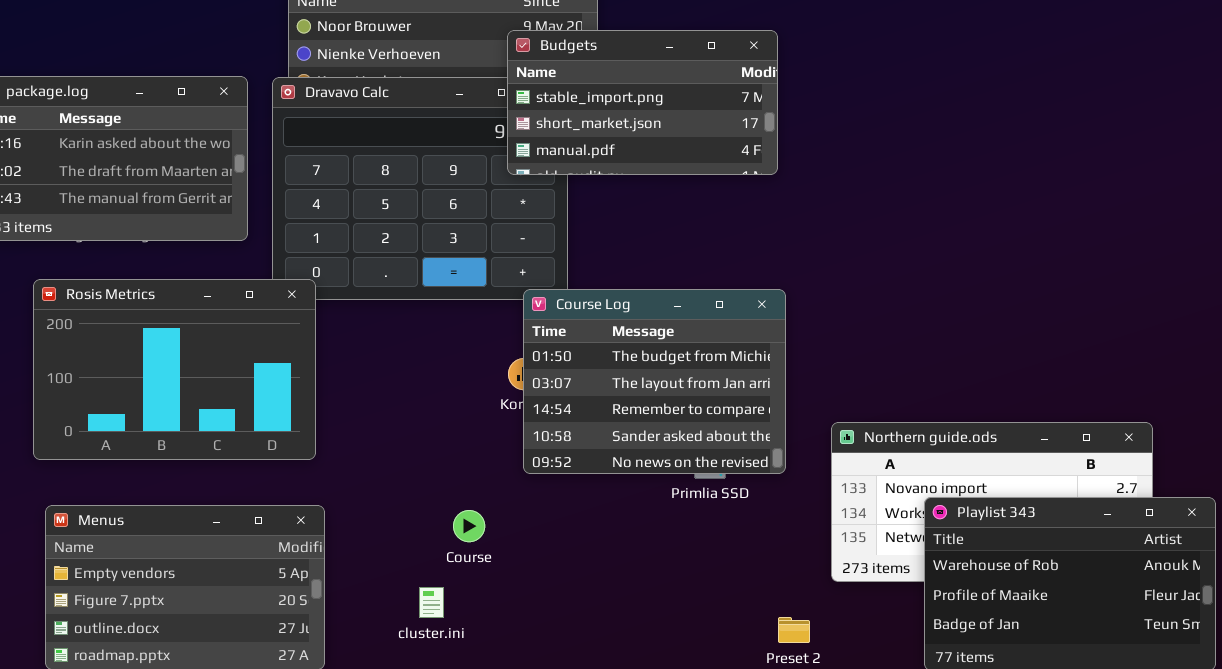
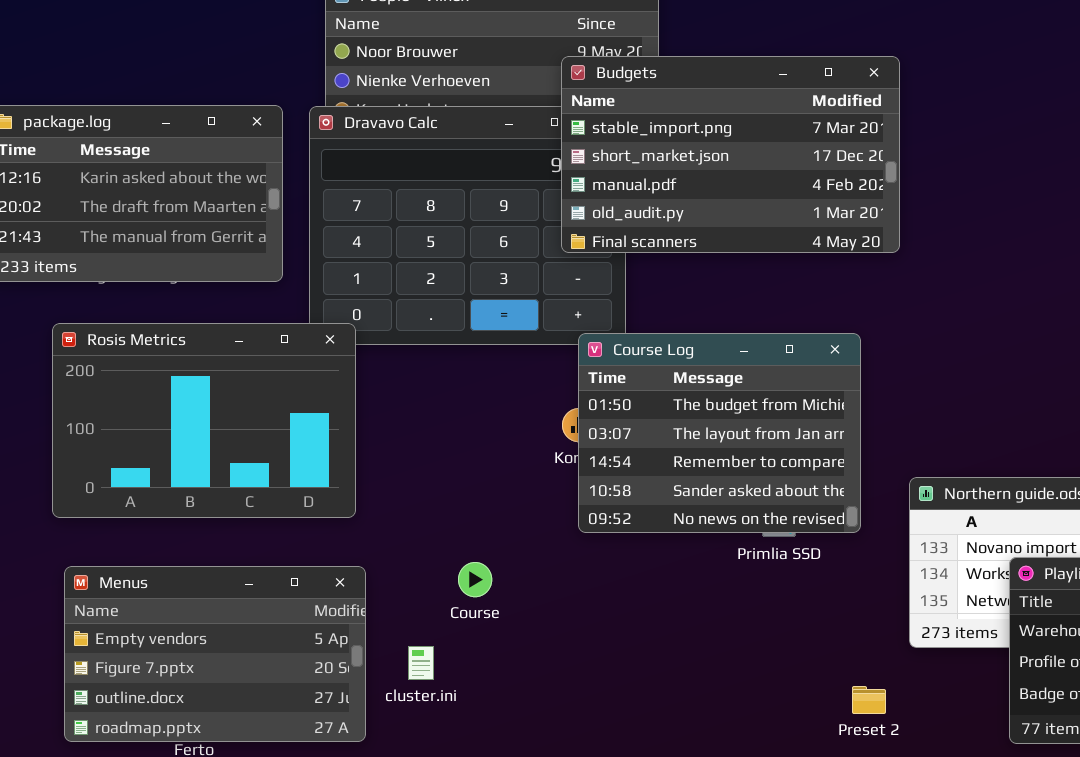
Budgets: [507,30,778,175] -> [561,56,900,253], resized
Course: [453,510,485,542] -> [458,562,492,597], moved
cluster.ini: [419,587,444,618] -> [408,646,434,680], moved

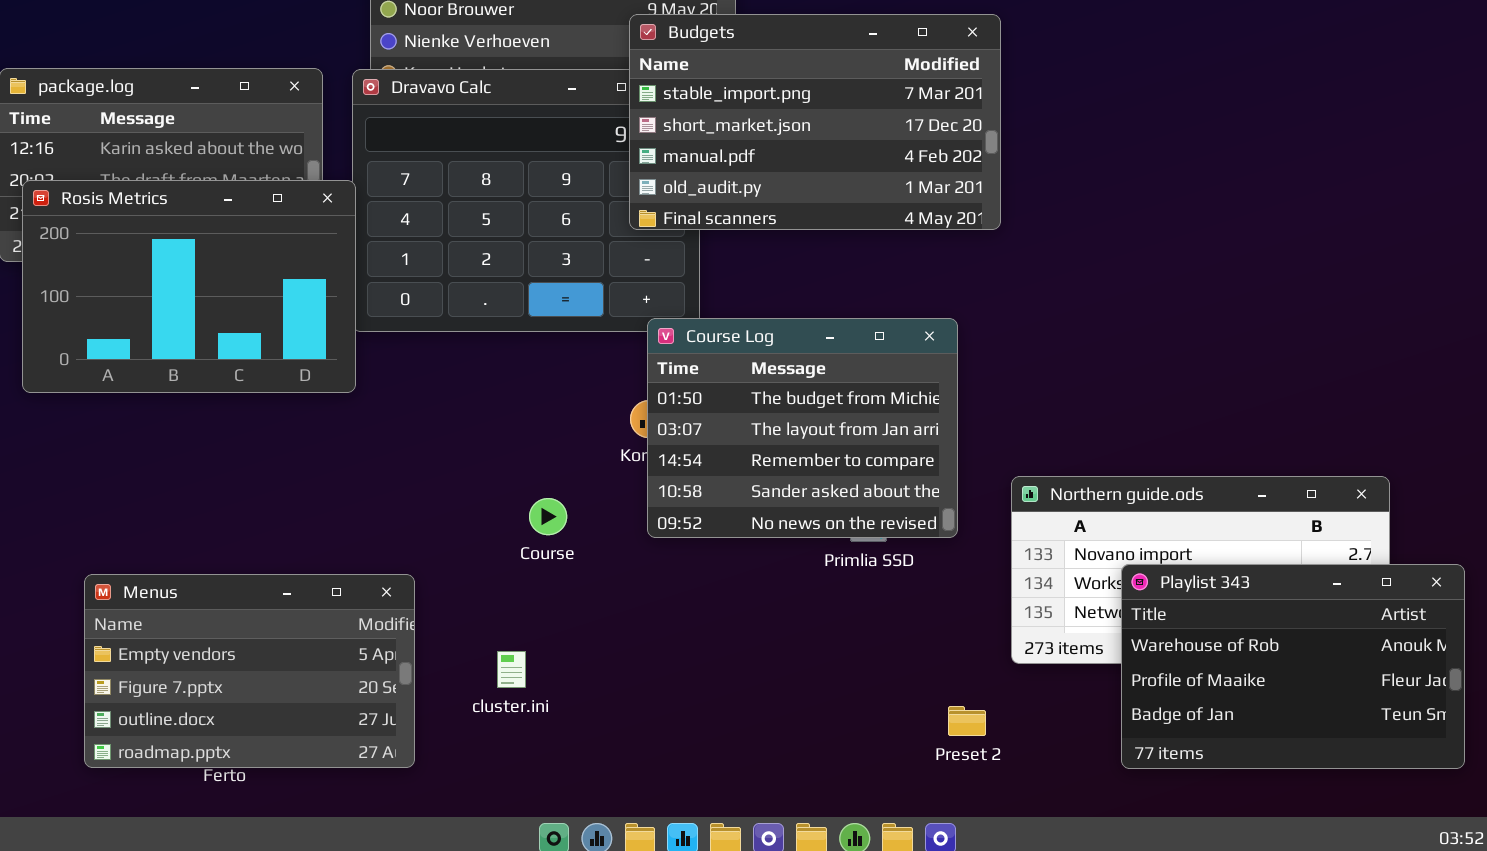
Rosis Metrics: [52,323,356,518] -> [22,180,356,393], moved
Course: [458,562,492,597] -> [529,498,567,535], moved
cluster.ini: [408,646,434,680] -> [497,651,526,688], moved

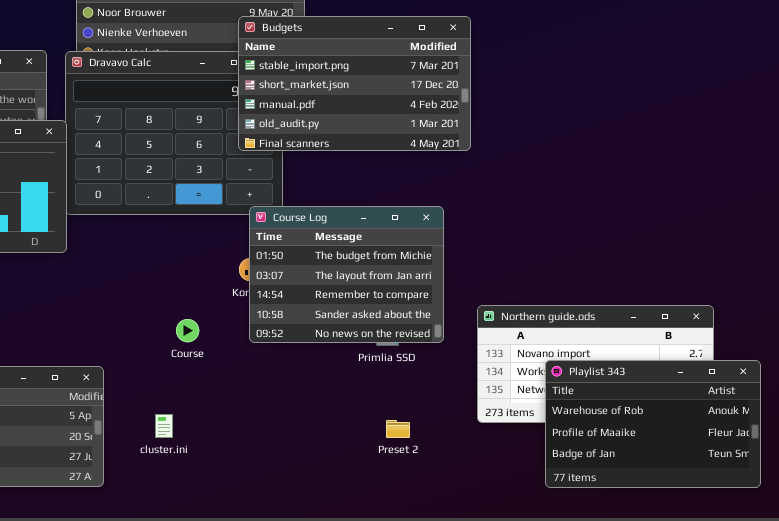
Preset 2: [948,706,986,736] -> [386,420,410,438], moved

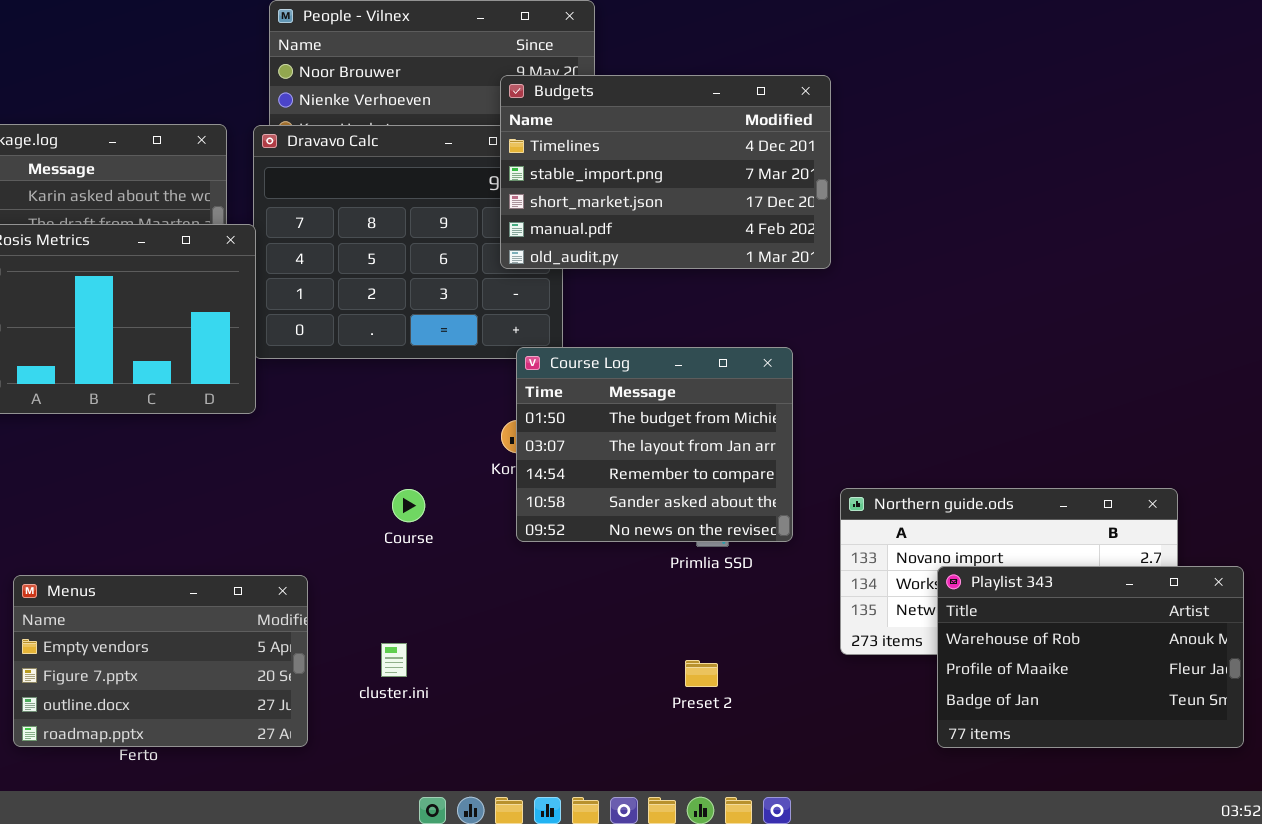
Budgets: [238,16,471,151] -> [500,75,831,269], scrolled up 1 row
Course: [176,319,199,342] -> [392,489,425,522], moved
Preset 2: [386,420,410,438] -> [685,660,718,687], moved

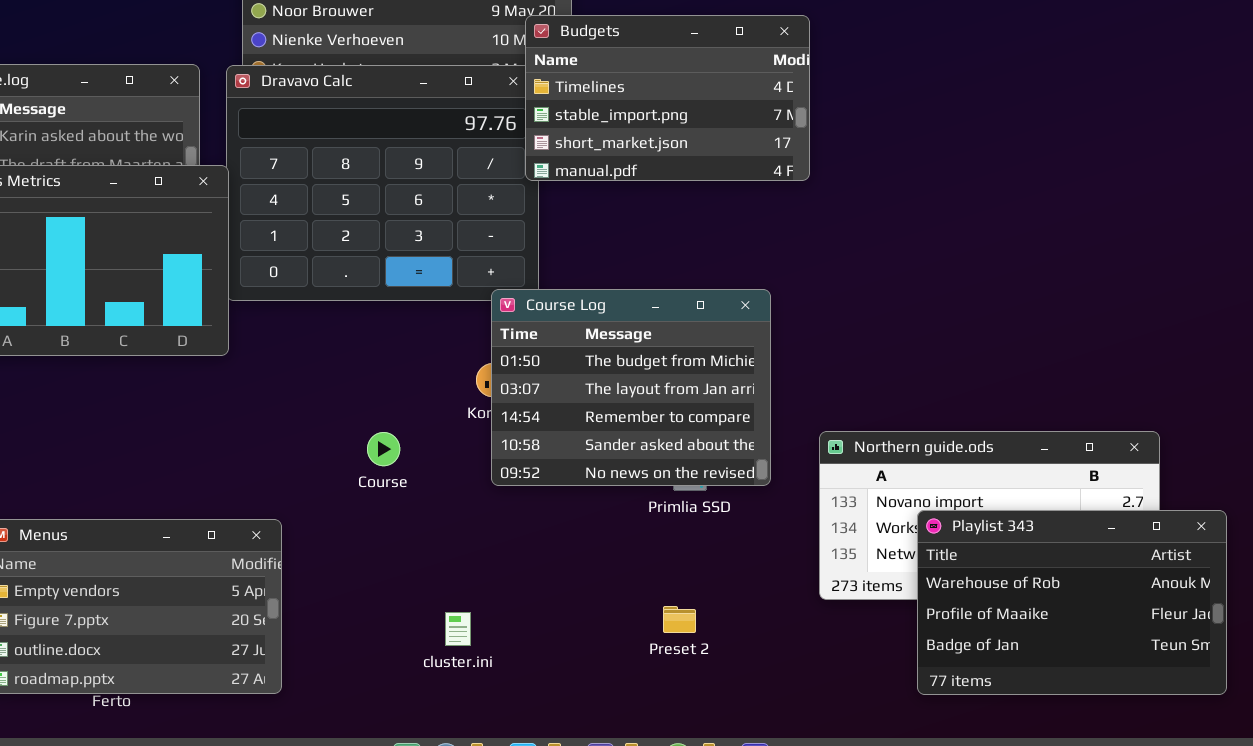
Budgets: [500,75,831,269] -> [525,15,810,181], resized
cluster.ini: [381,643,407,677] -> [445,612,471,646], moved

